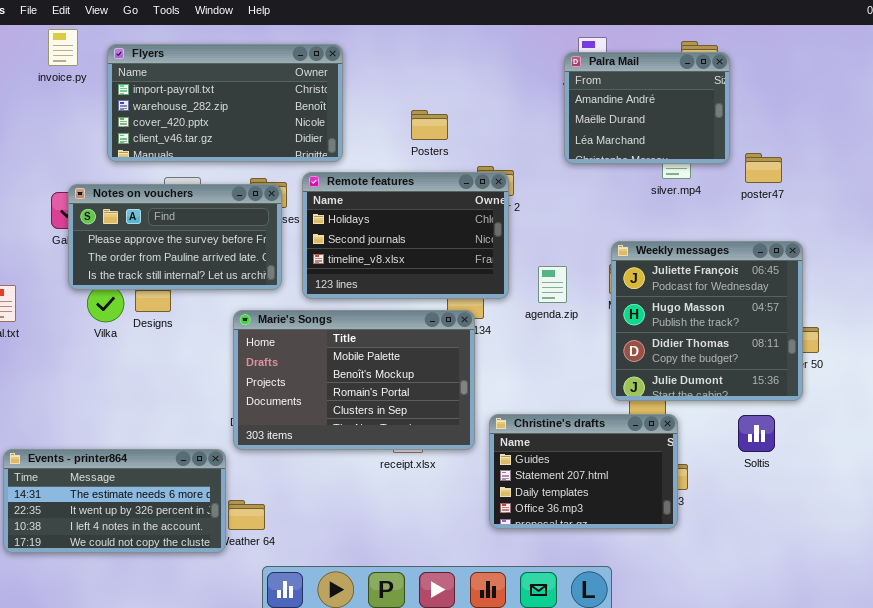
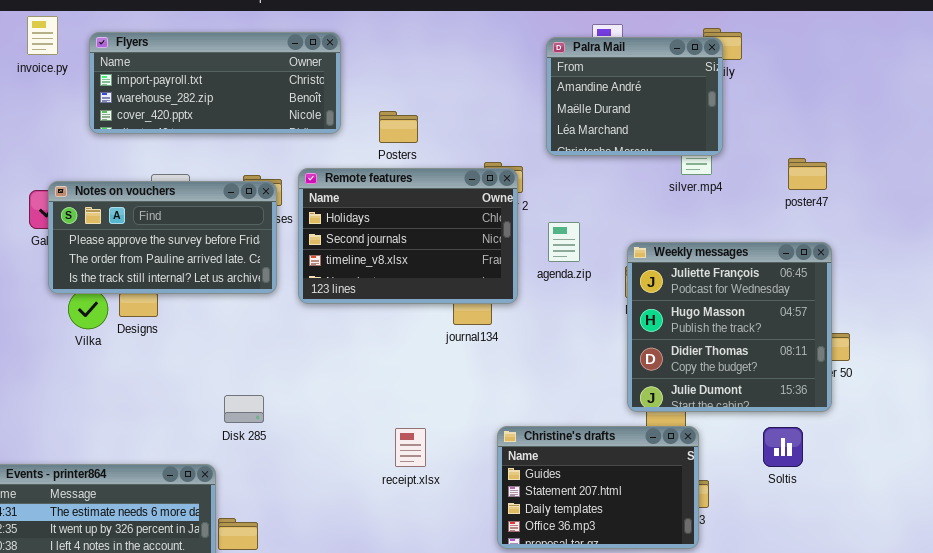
Flyers: [107,44,343,162] -> [89,32,341,134], resized
Palra Mail: [564,52,730,164] -> [546,37,723,156], moved
Posters: [411,110,448,140] -> [379,111,418,143], moved
poster47: [745,153,782,183] -> [788,158,827,190], moved
agenda.zip: [538,266,567,303] -> [548,222,580,262], moved
Marie's Songs: [233,310,475,450] -> none, closed

